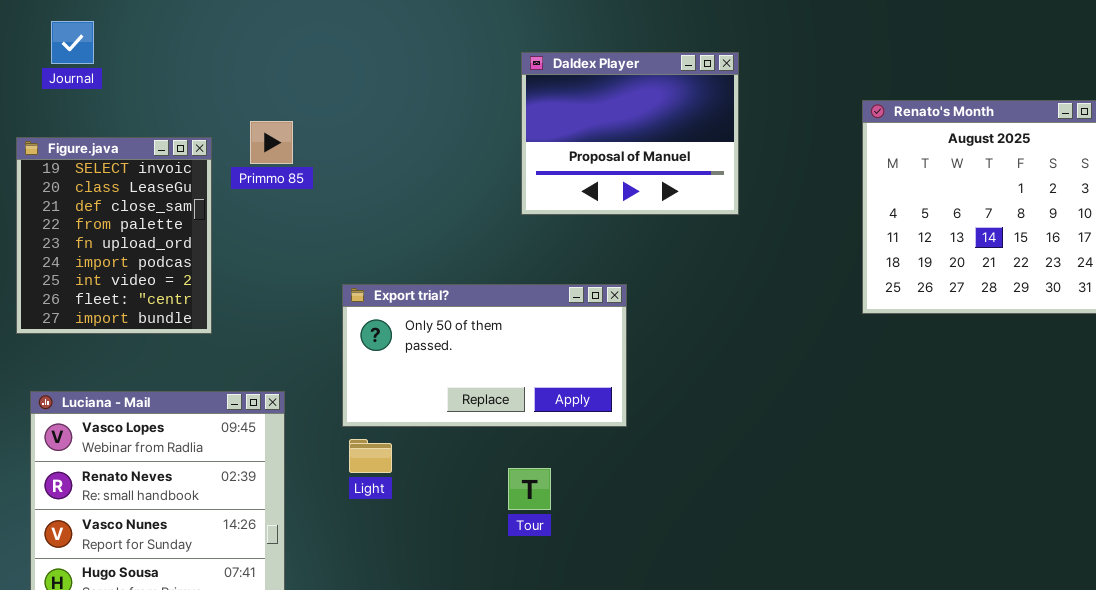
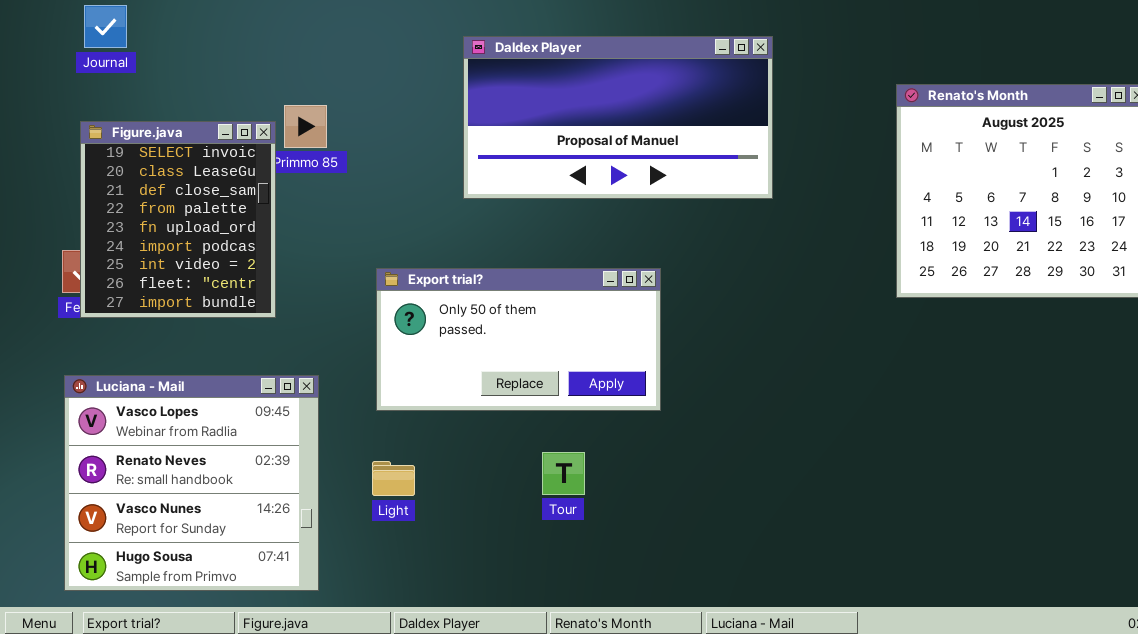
Daldex Player: [521,52,739,215] -> [463,36,773,199], resized
Figure.java: [16,137,212,334] -> [80,121,276,318], moved
Light: [349,439,392,473] -> [372,461,415,496], moved

